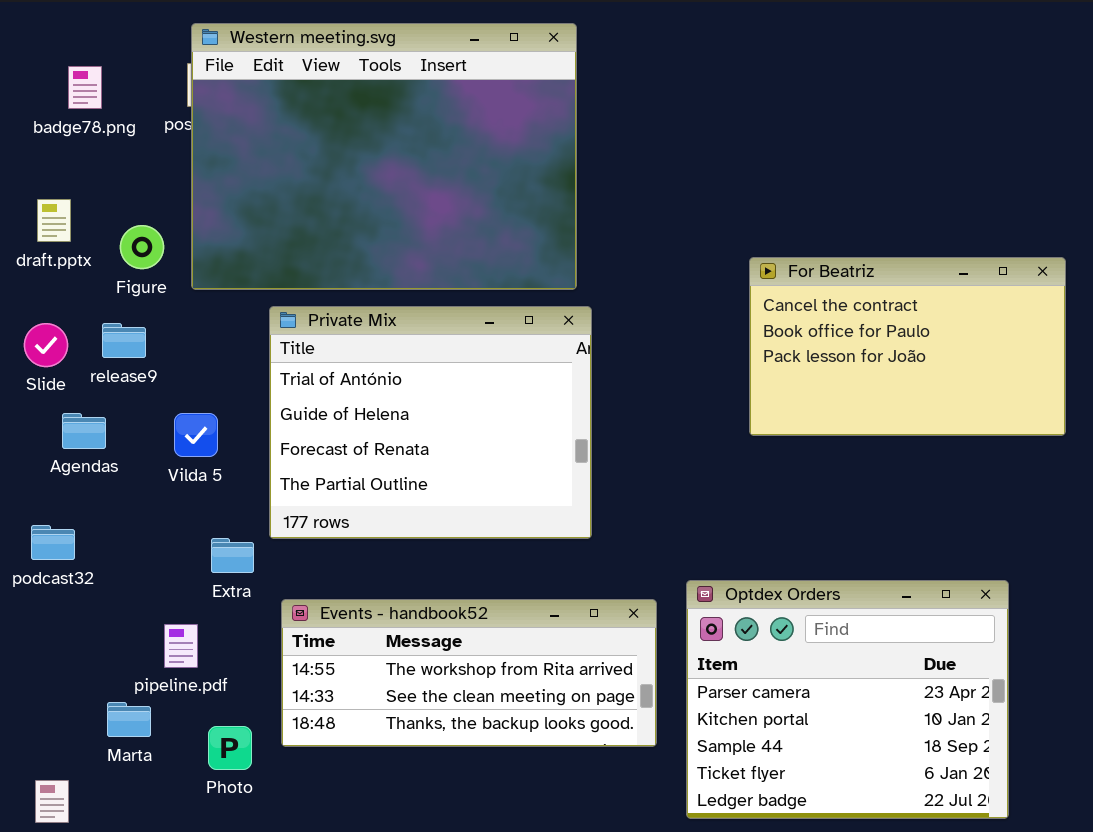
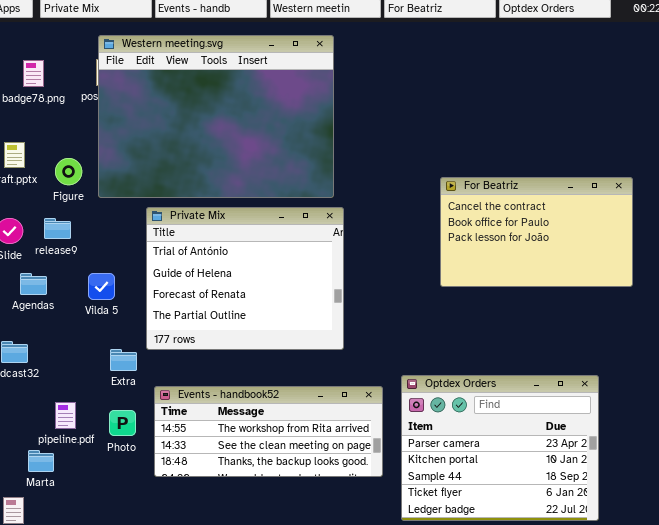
pipeline.pdf: [164,624,198,668] -> [55,402,76,429], moved
Marta: [107,702,151,737] -> [28,450,54,472], moved
Photo: [208,726,252,770] -> [109,410,136,436], moved

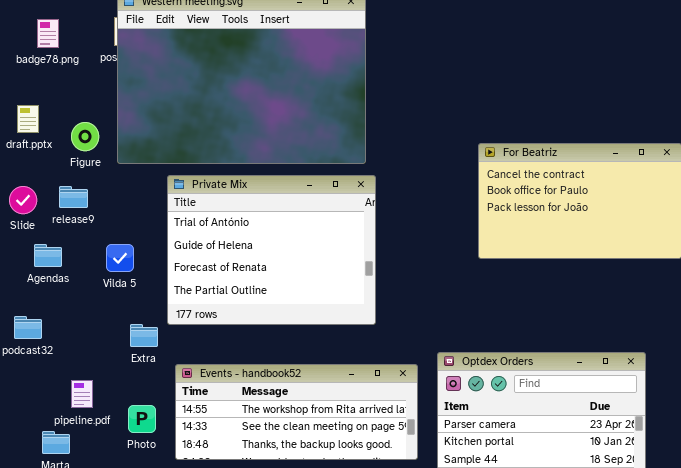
Photo: [109,410,136,436] -> [128,405,156,433], moved

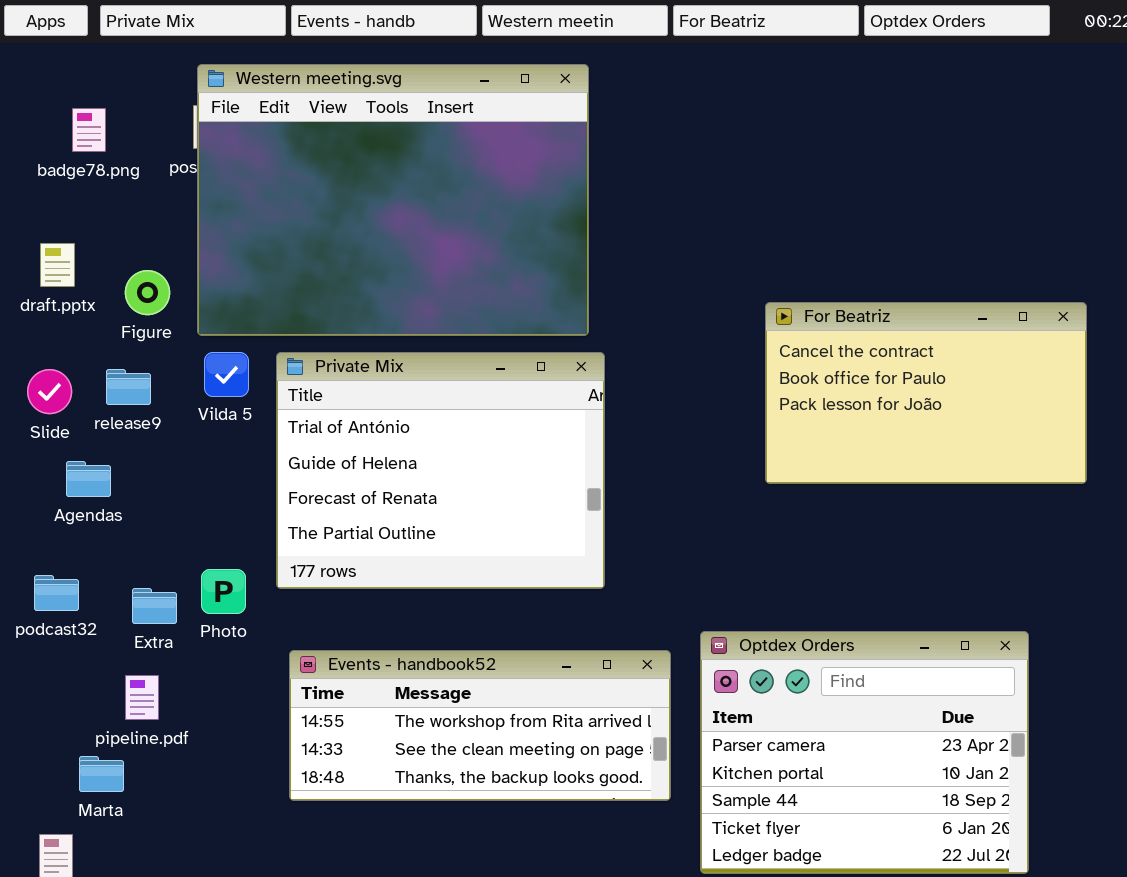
Vilda 5: [106,244,134,272] -> [204,352,249,397], moved
Extra: [130,324,158,347] -> [132,588,177,624], moved
Photo: [128,405,156,433] -> [201,569,246,614], moved

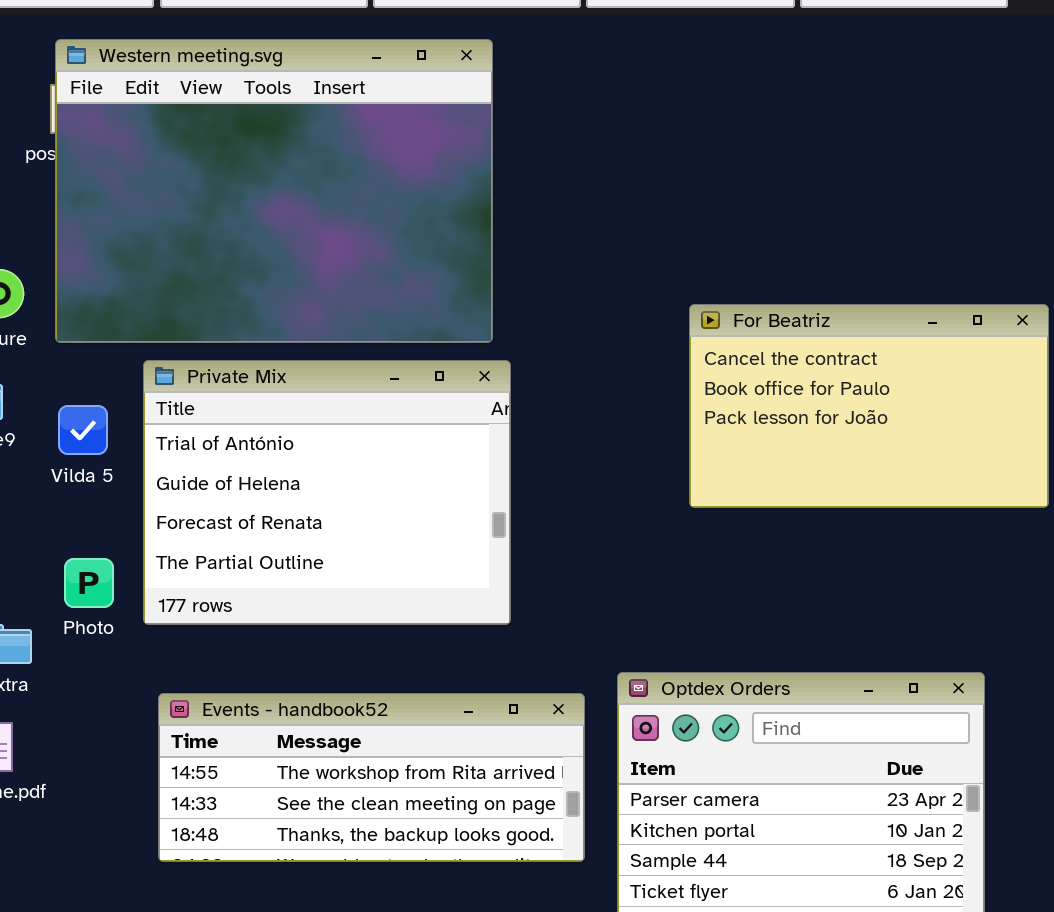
Vilda 5: [204,352,249,397] -> [58,405,108,455], moved
Photo: [201,569,246,614] -> [64,558,114,608], moved

